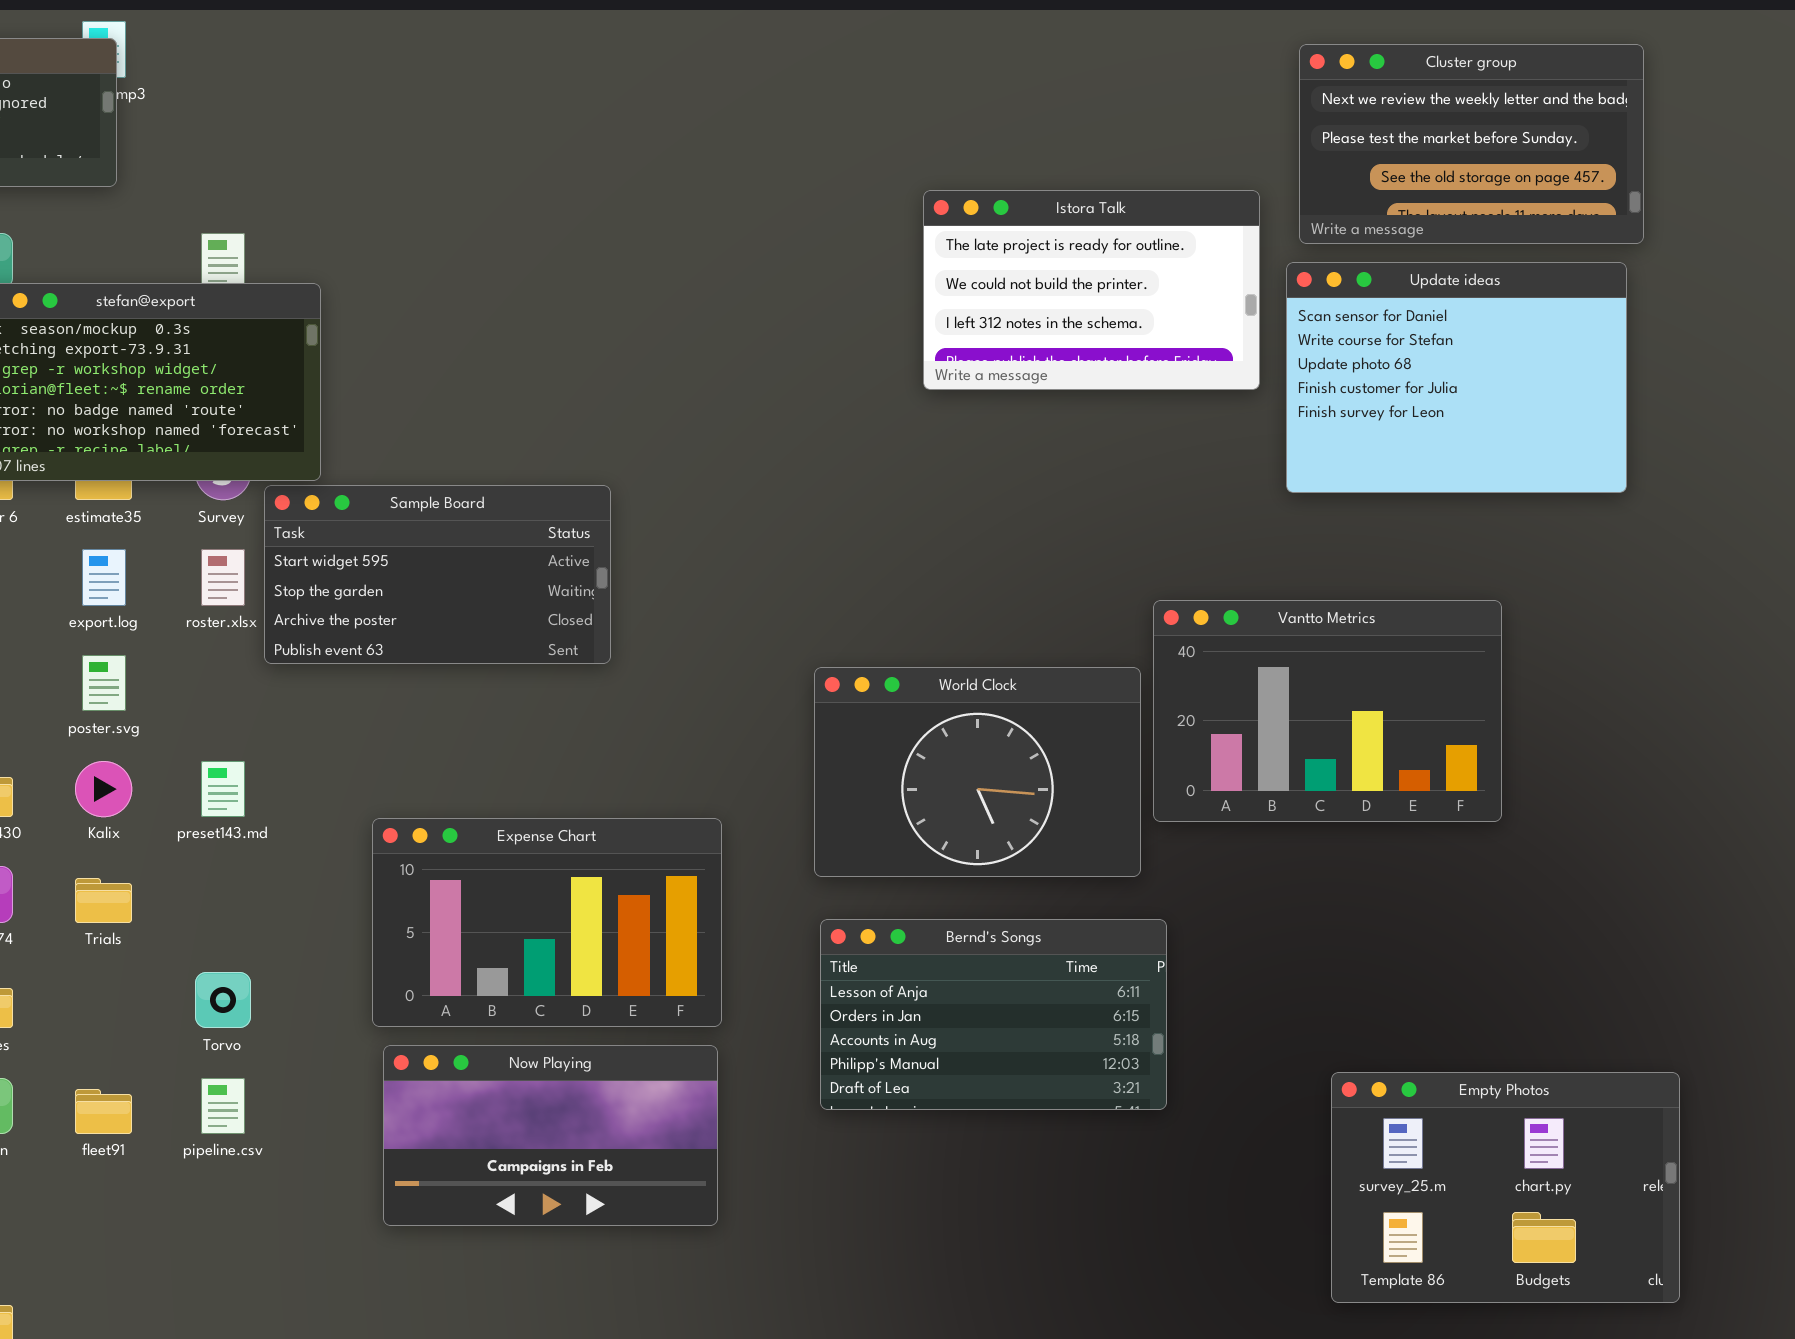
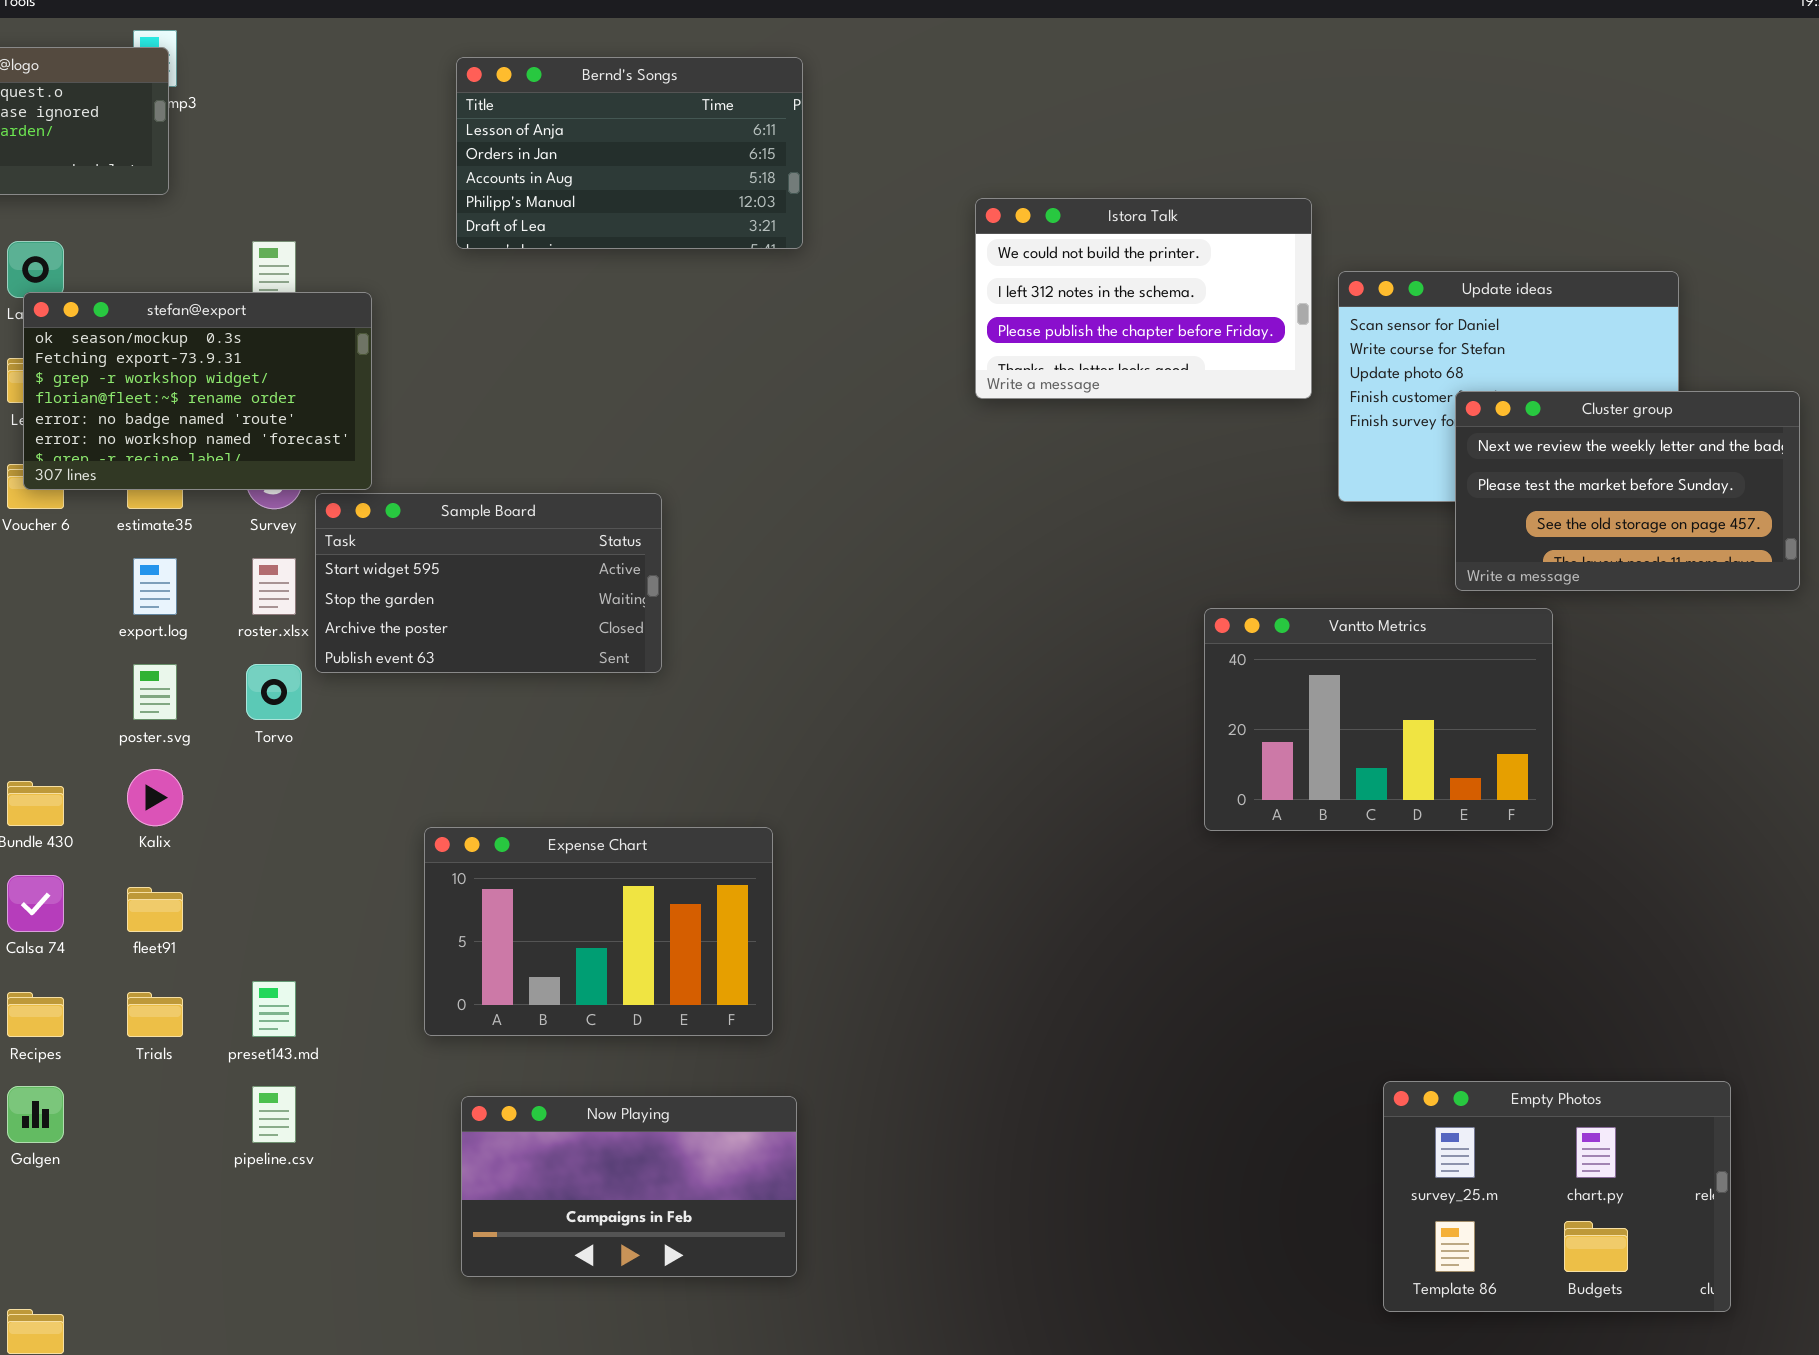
Cluster group: [1299,44,1644,244] -> [1455,391,1800,591], moved
Istora Talk: [923,190,1260,390] -> [975,198,1312,399], scrolled down 1 row
World Clock: [814,667,1141,877] -> none, closed
preset143.md: [201,761,245,817] -> [252,981,296,1037], moved
Trials: [75,878,132,923] -> [127,992,183,1037], moved
Bernd's Songs: [820,919,1167,1110] -> [456,57,803,249], moved
Torvo: [195,972,251,1028] -> [246,664,302,720], moved
Now Playing: [383,1045,718,1226] -> [461,1096,797,1277], moved
fleet91: [75,1089,132,1134] -> [127,887,183,932], moved

